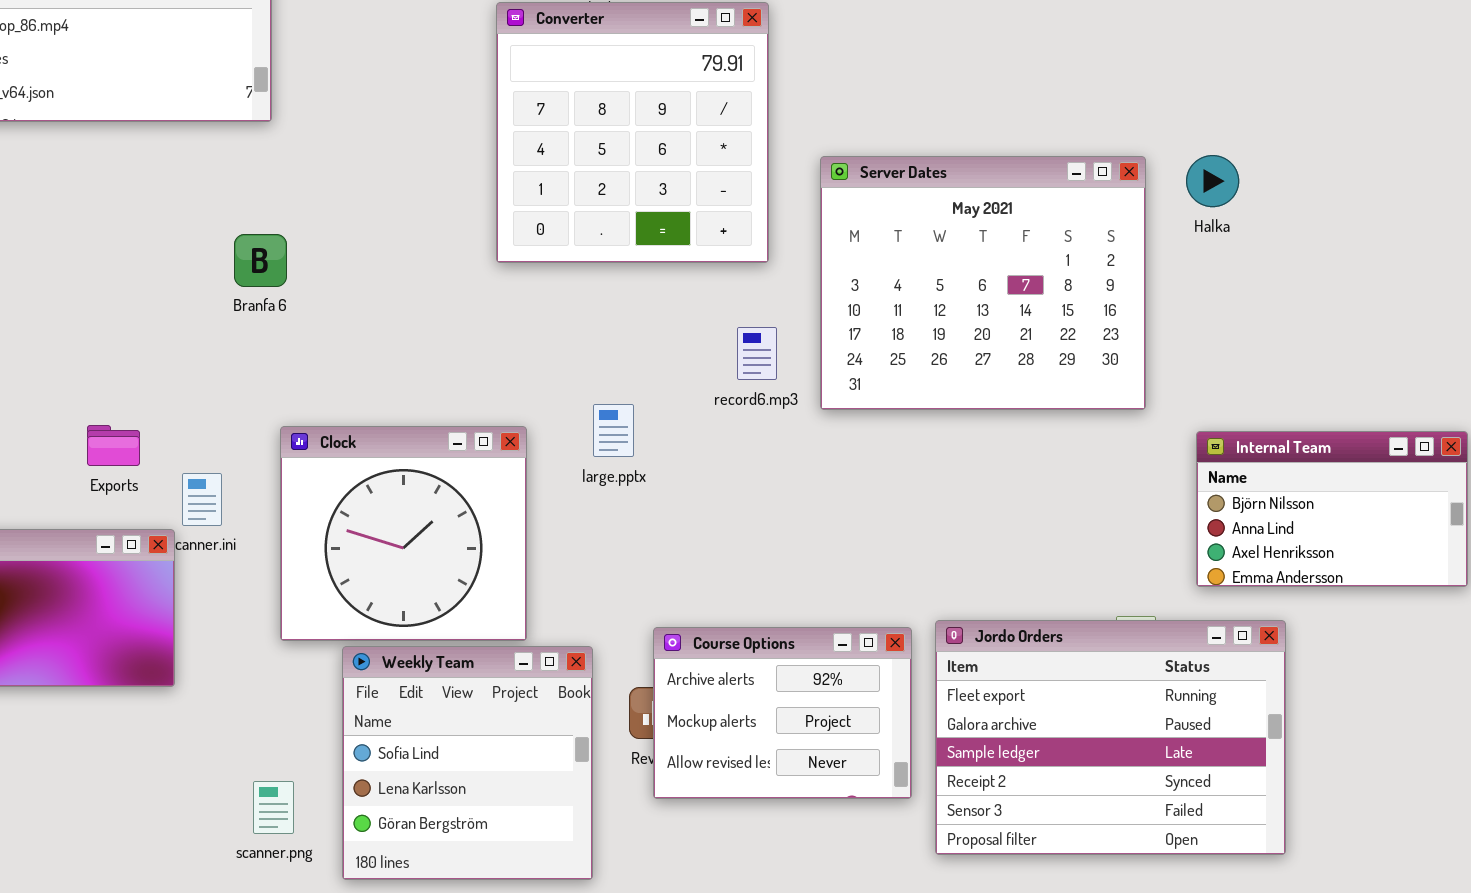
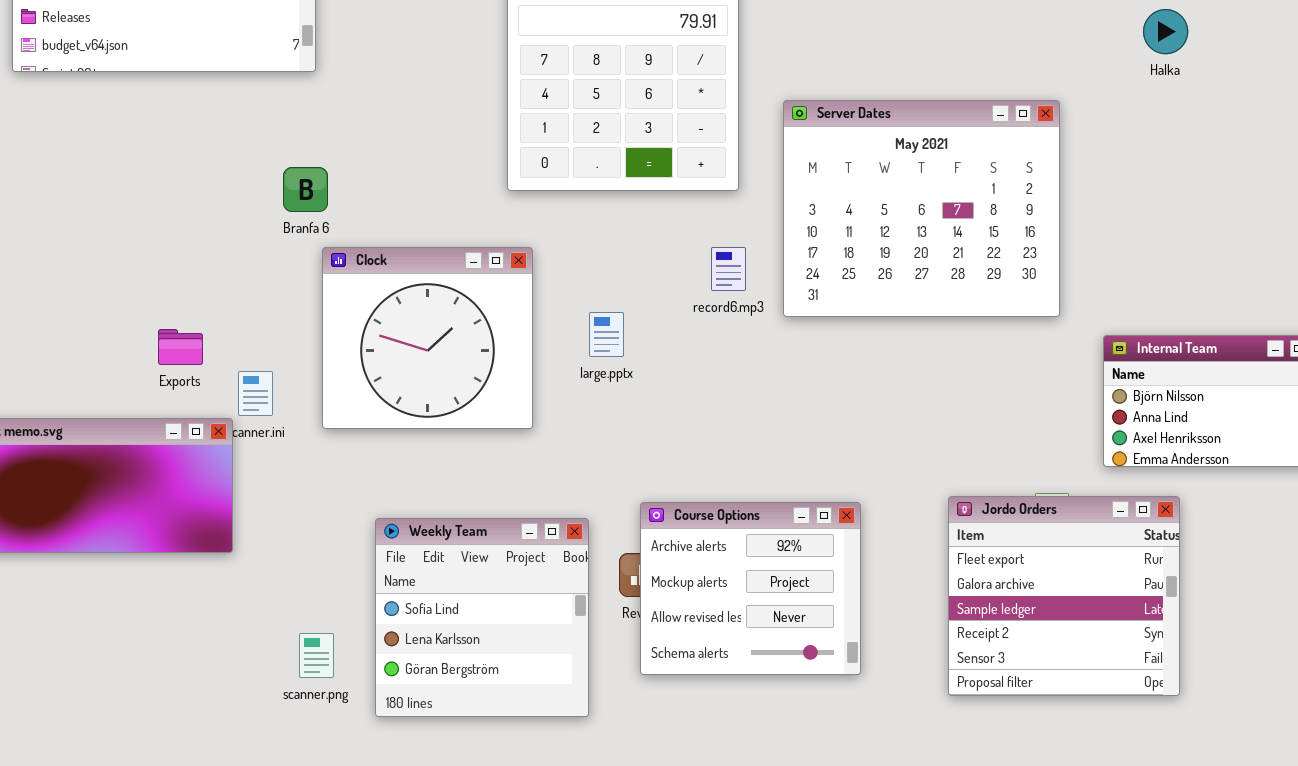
Halka: [1186,155,1239,207] -> [1143,9,1188,54], moved
Clock: [280,426,527,641] -> [322,247,533,429], moved
Jordo Orders: [935,620,1286,855] -> [948,496,1180,696], resized
Course Options: [653,627,912,799] -> [640,502,861,675], resized

